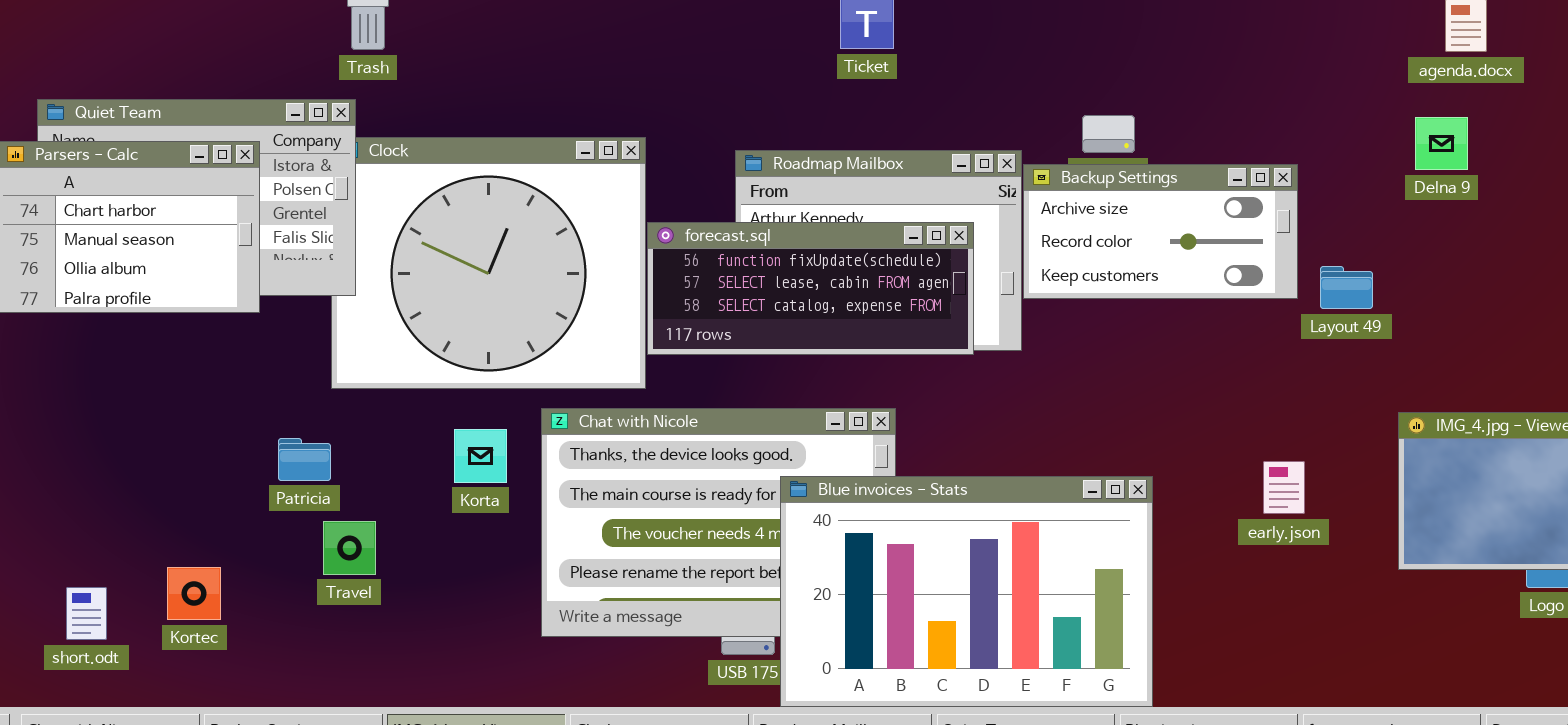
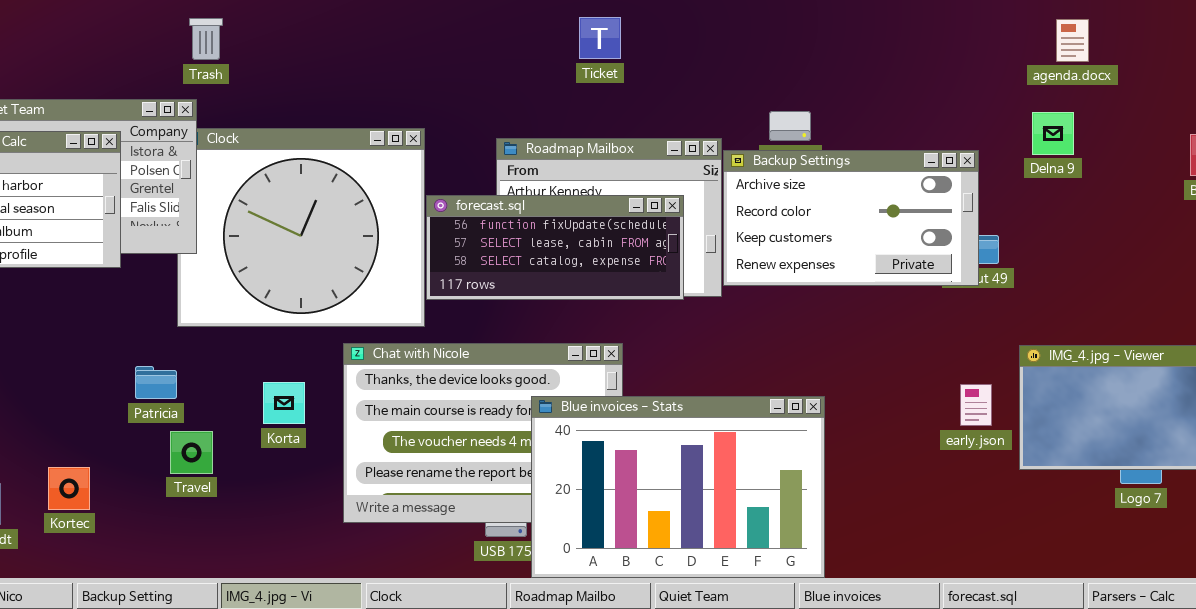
Backup Settings: [1023,164,1298,299] -> [723,150,979,286], resized
Korta: [454,429,507,483] -> [263,382,305,424], moved
early.json: [1263,461,1305,514] -> [960,384,992,426], moved

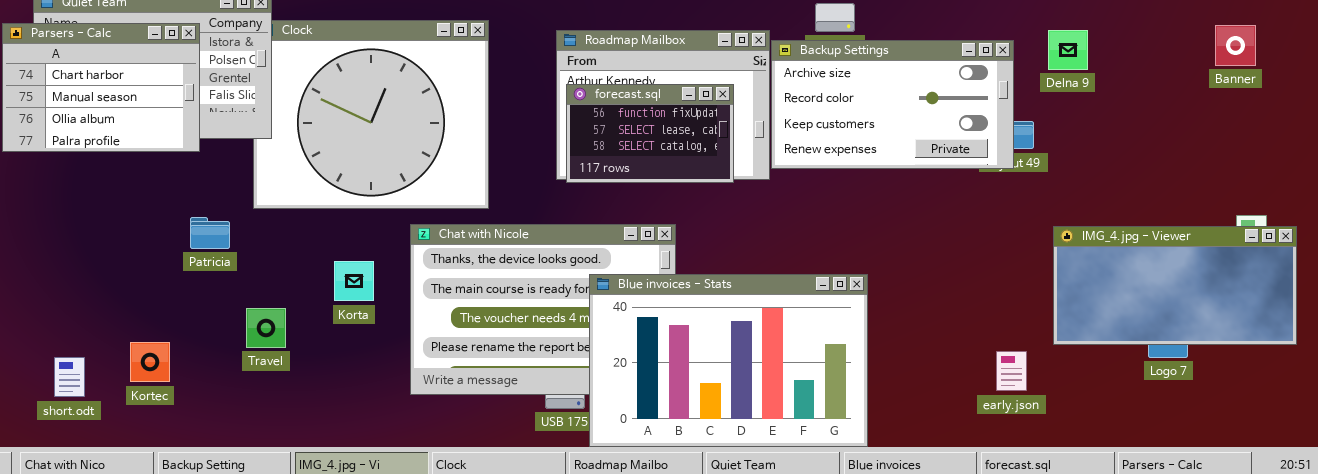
Delna 9: [1032,112,1074,155] -> [1048,30,1088,70], moved
forecast.sql: [426,195,684,300] -> [566,84,734,183], resized
Patricia: [135,366,177,399] -> [190,217,230,249], moved
early.json: [960,384,992,426] -> [996,351,1027,391], moved

